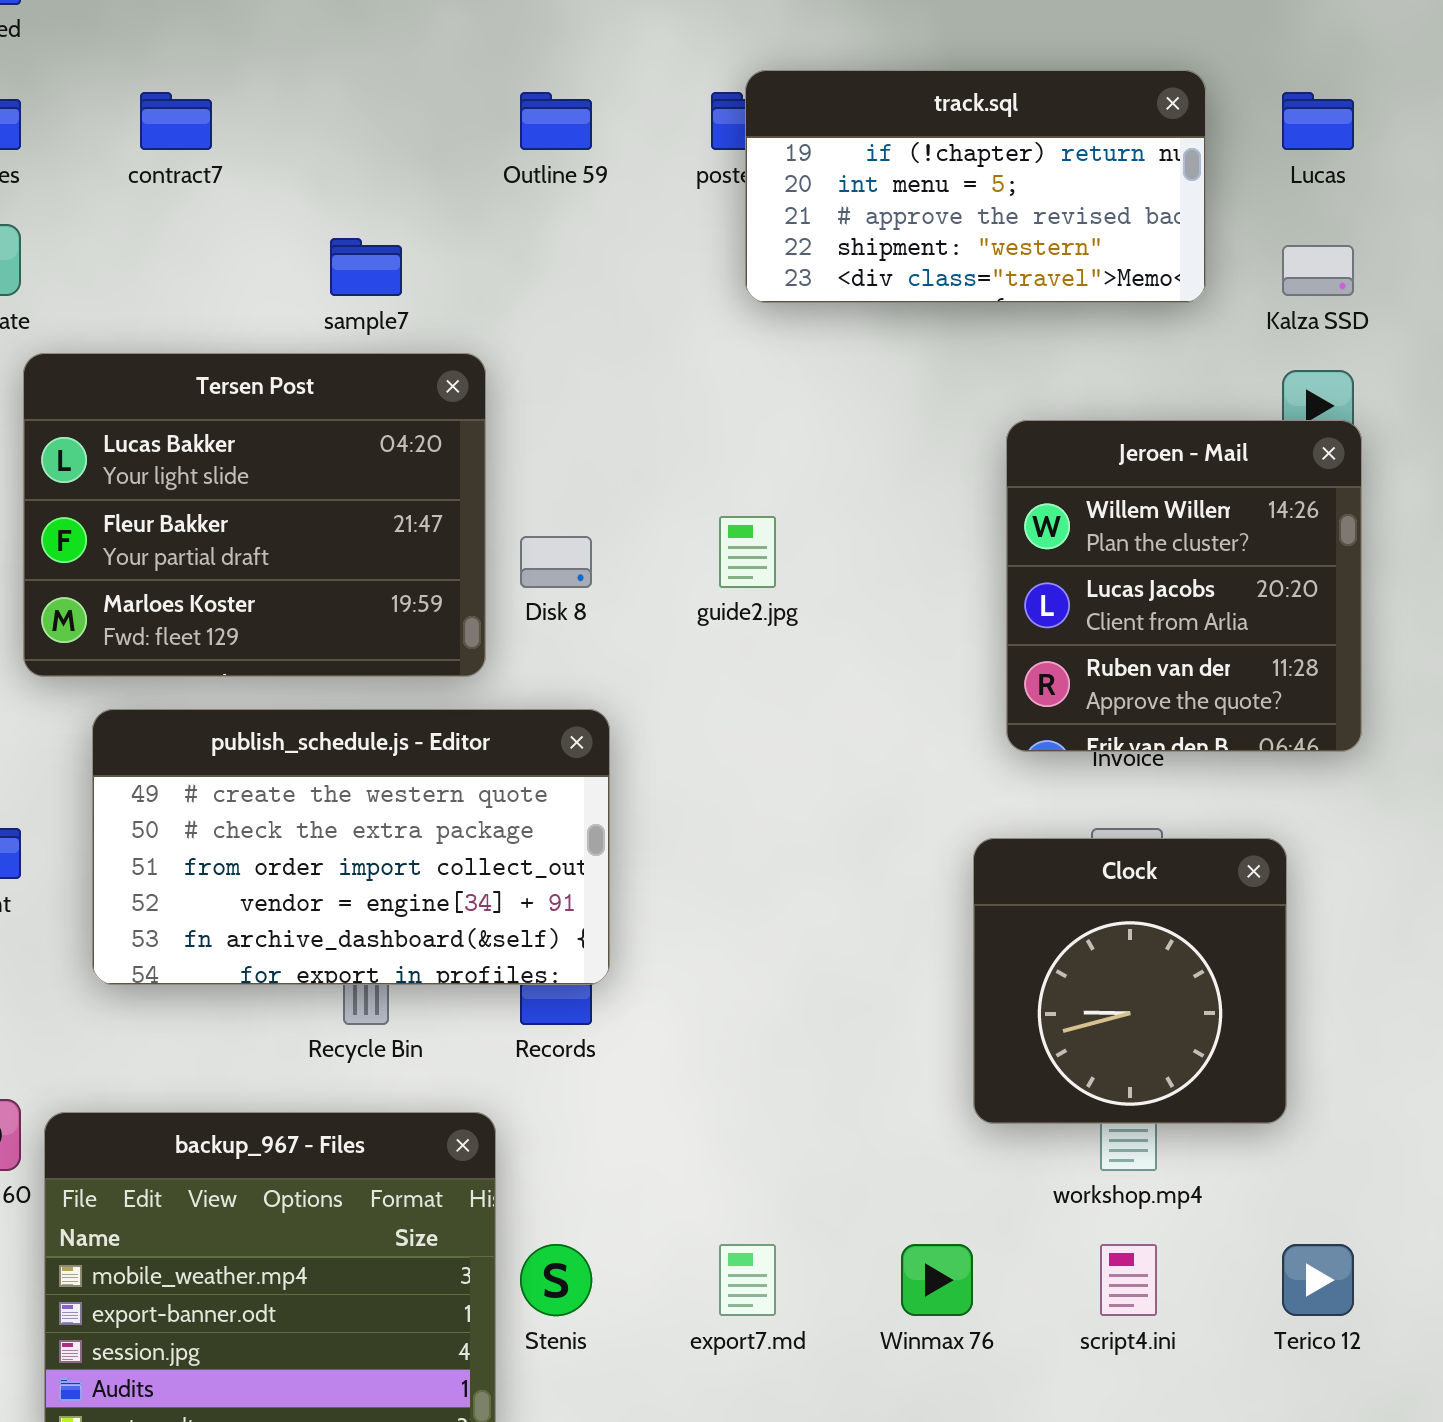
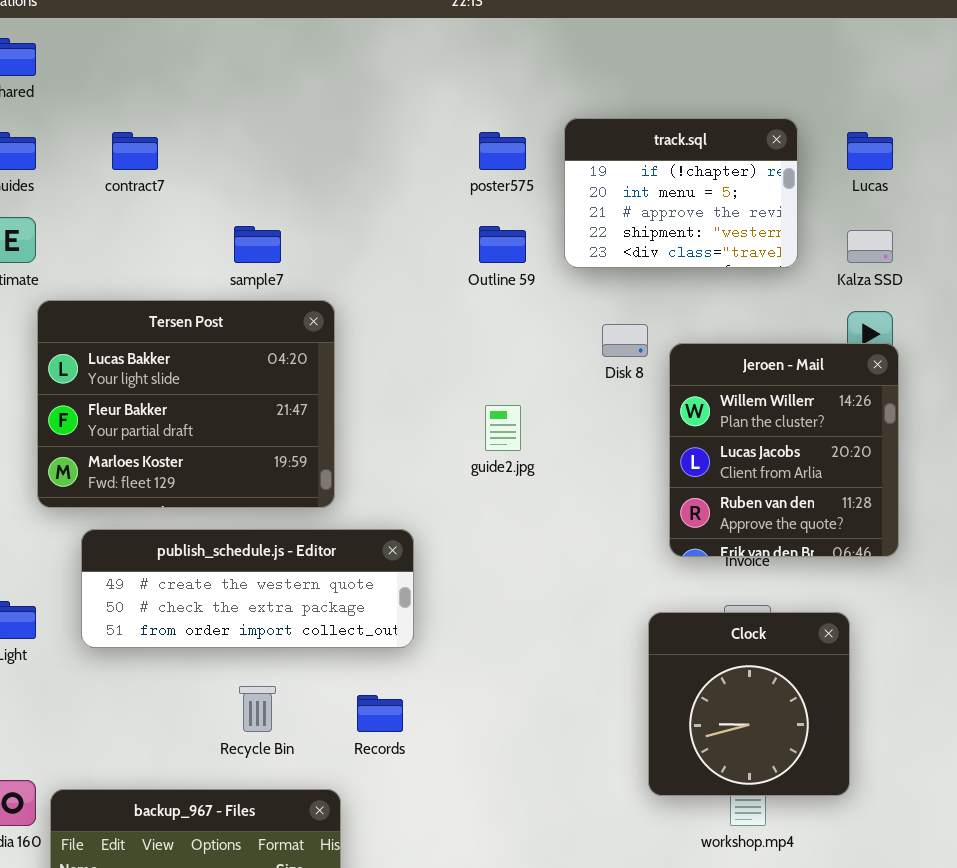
track.sql: [745,70,1206,303] -> [564,118,798,268], resized
Outline 59: [520,92,592,150] -> [479,226,526,263], moved
Disk 8: [520,536,592,588] -> [602,324,648,357], moved
publish_schedule.js - Editor: [92,709,610,985] -> [81,529,414,648], resized

